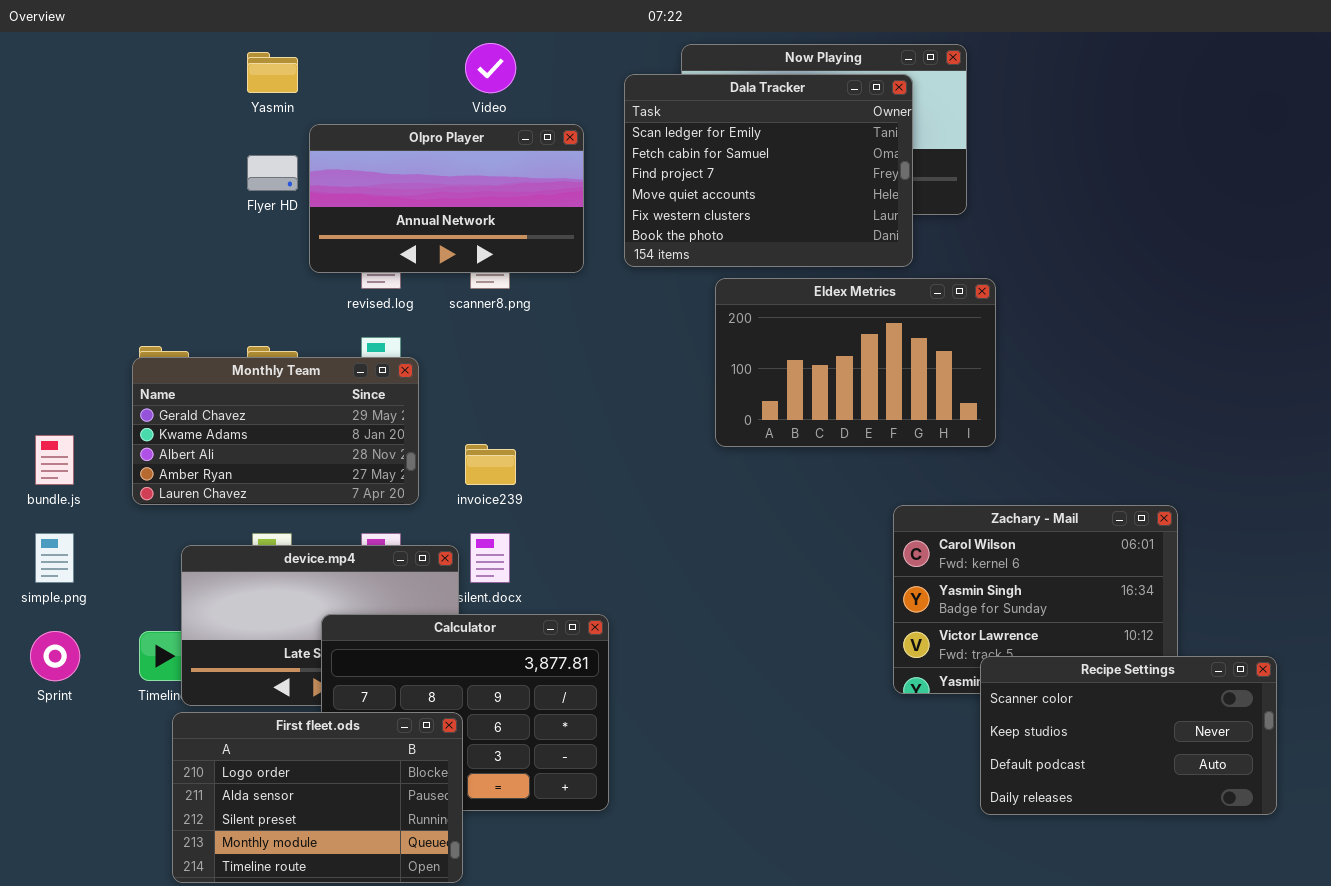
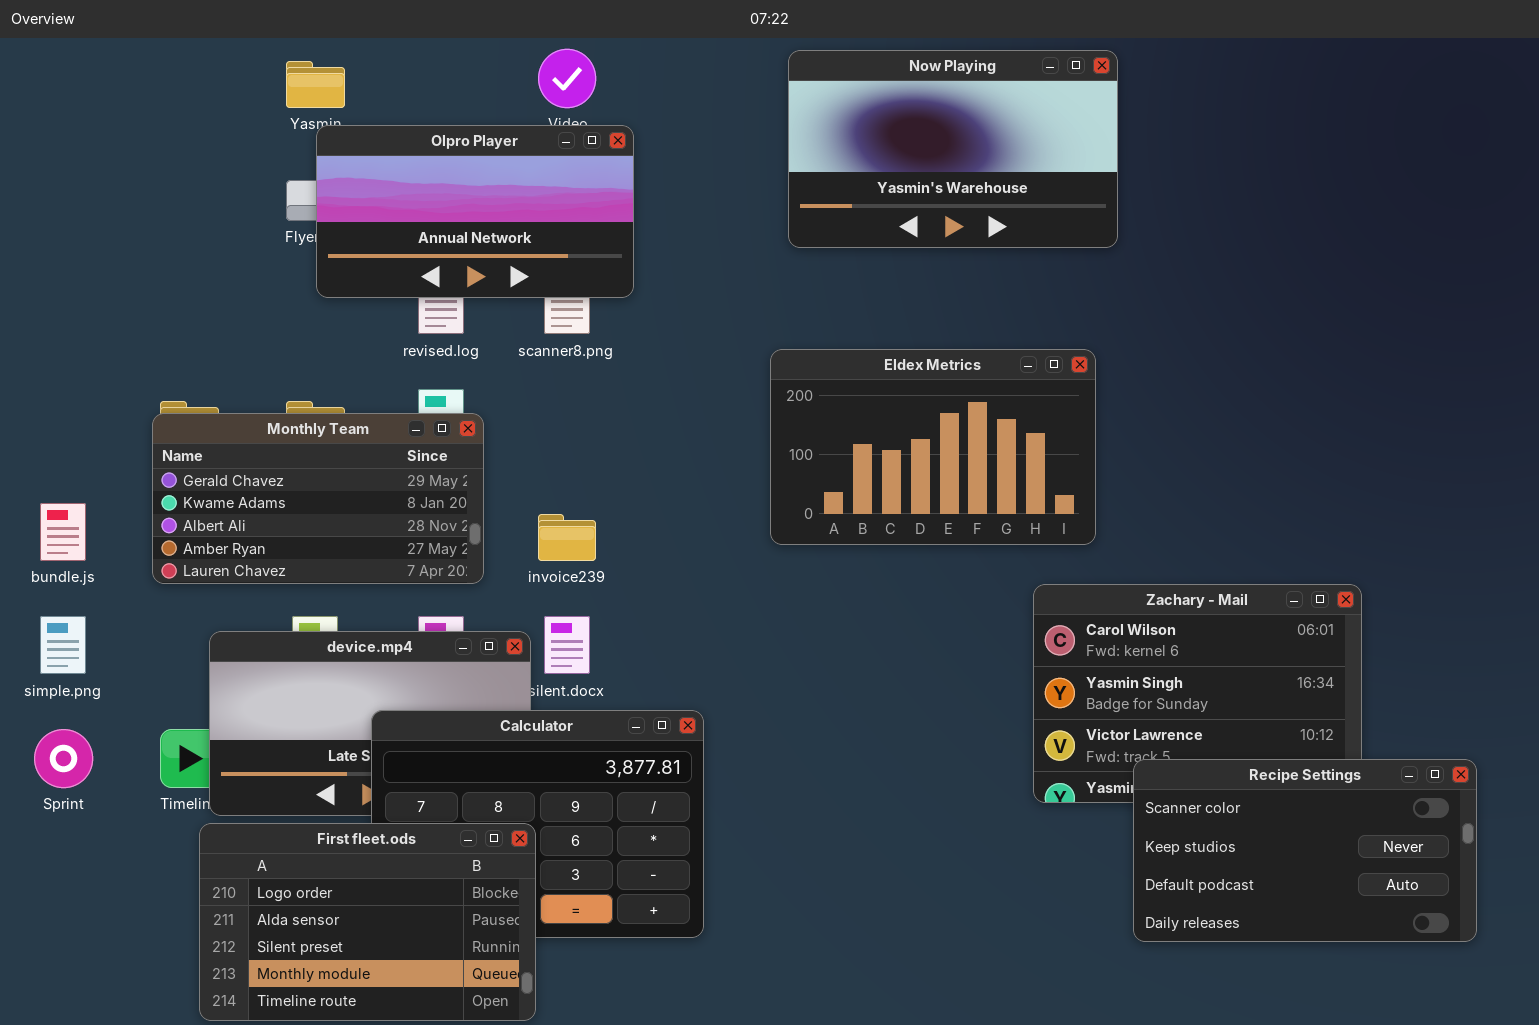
Dala Tracker: [624,74,913,267] -> none, closed
Olpro Player: [309,124,584,273] -> [316,125,634,298], moved
Eldex Metrics: [715,278,996,447] -> [770,349,1096,545], moved

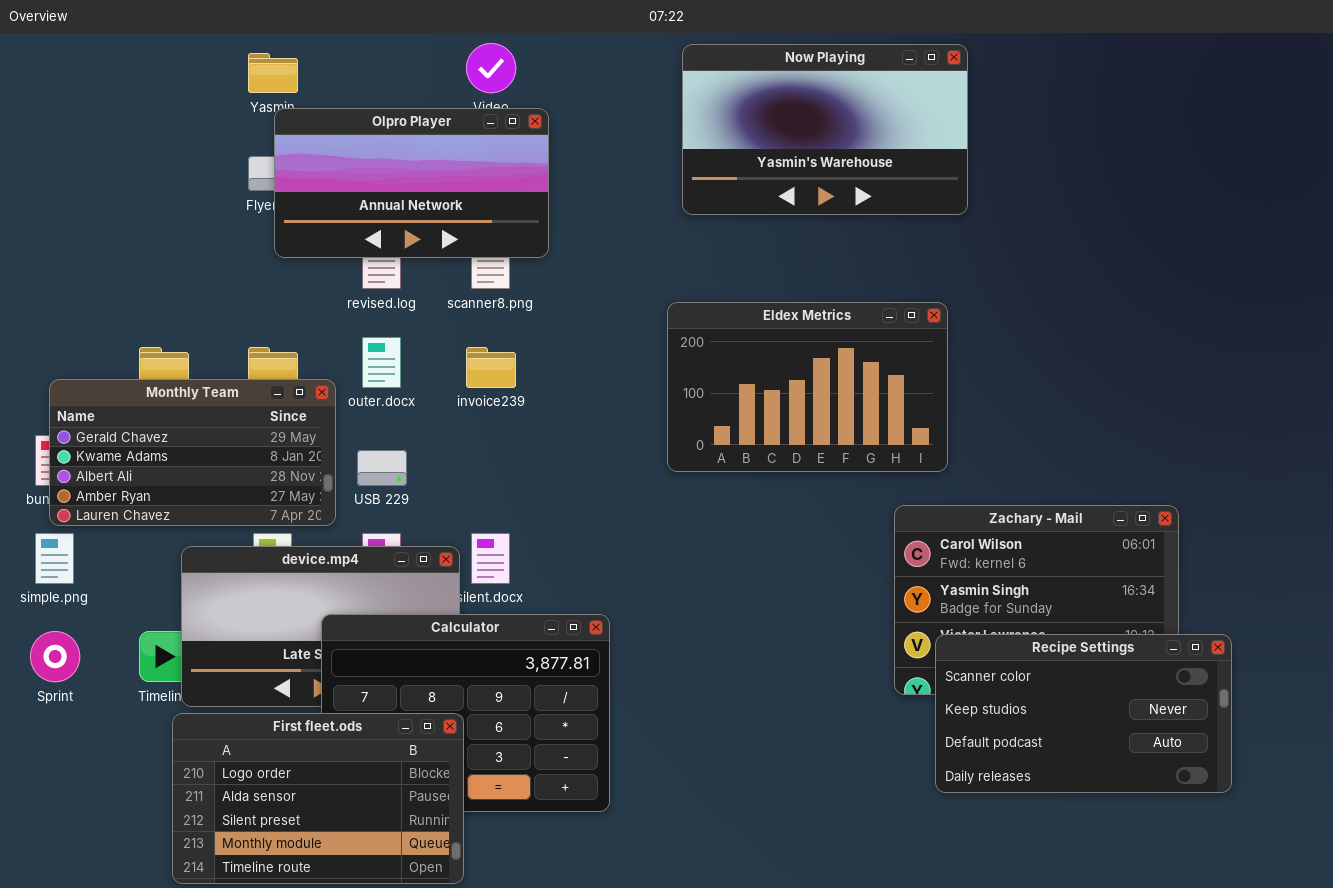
Monthly Team: [152,413,484,584] -> [49,379,336,526], moved
invoice239: [538,514,596,561] -> [466,347,516,388], moved
Recipe Settings: [1133,759,1477,942] -> [935,634,1232,793], moved

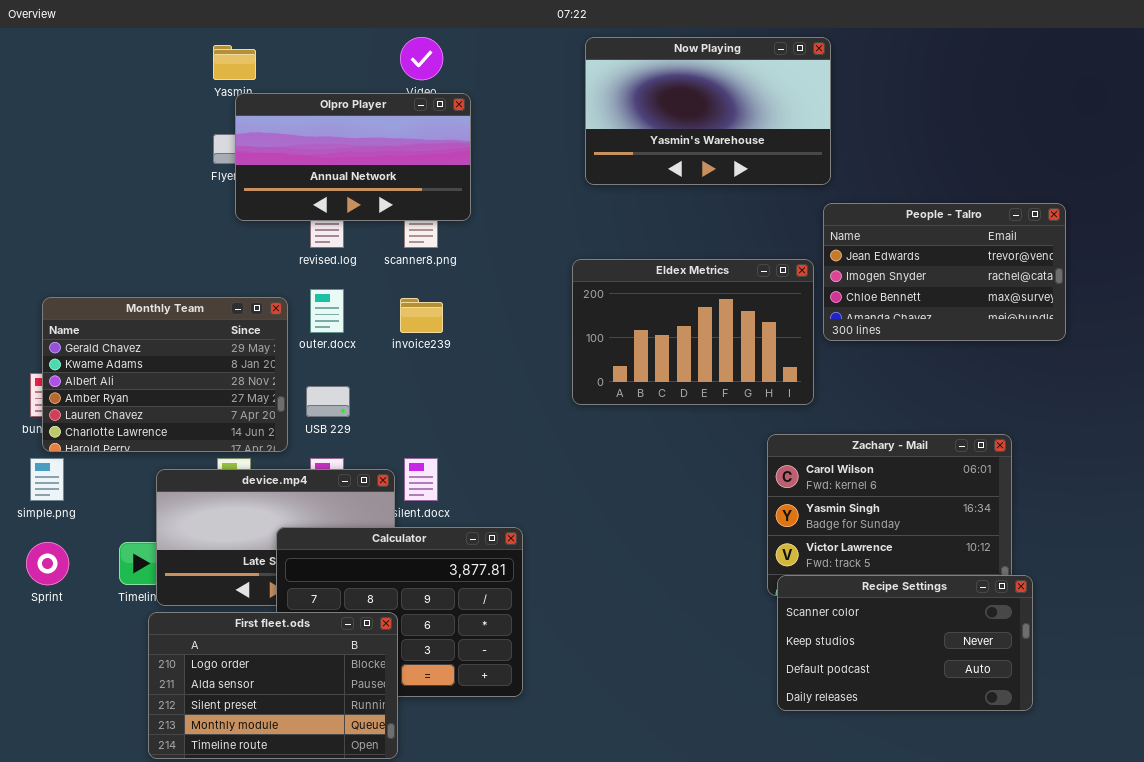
People - Talro: none -> [823,203,1066,341], opened
Monthly Team: [49,379,336,526] -> [42,297,288,452], resized
Recipe Settings: [935,634,1232,793] -> [777,575,1033,711], moved

